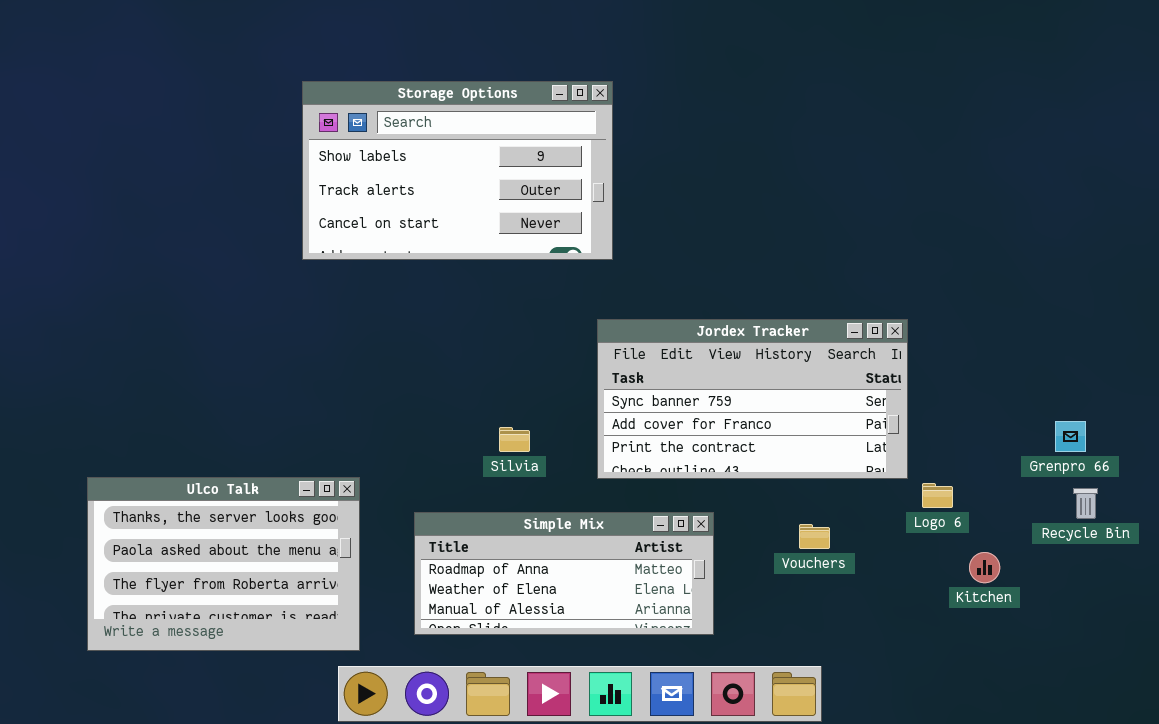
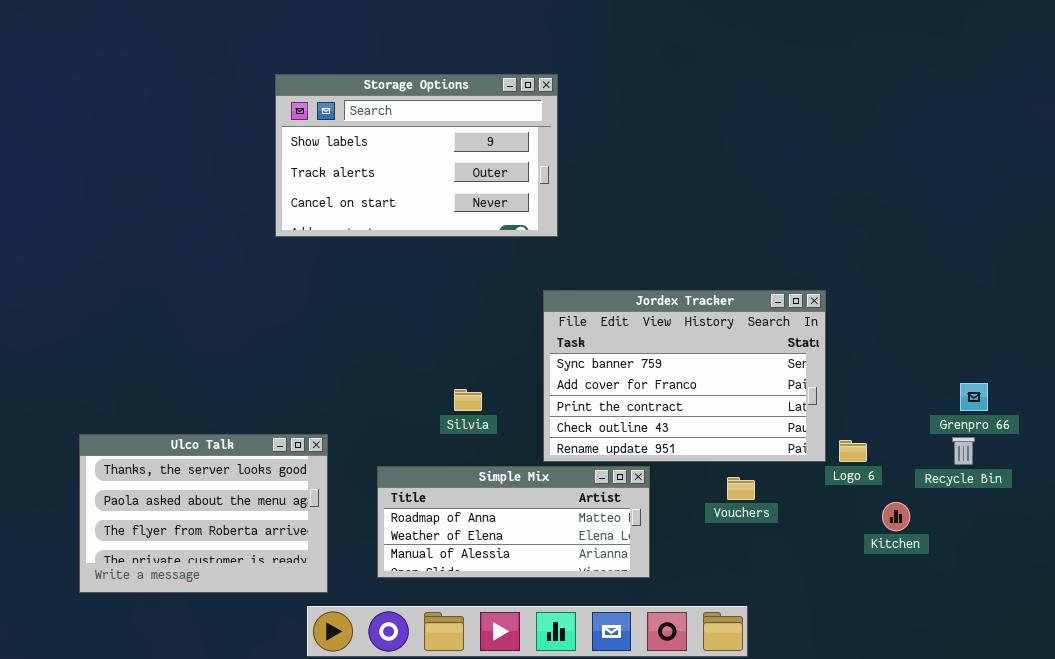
Jordex Tracker: [597,319,908,479] -> [543,290,826,462], resized
Recycle Bin: [1073,488,1098,519] -> [952,437,975,465], moved

